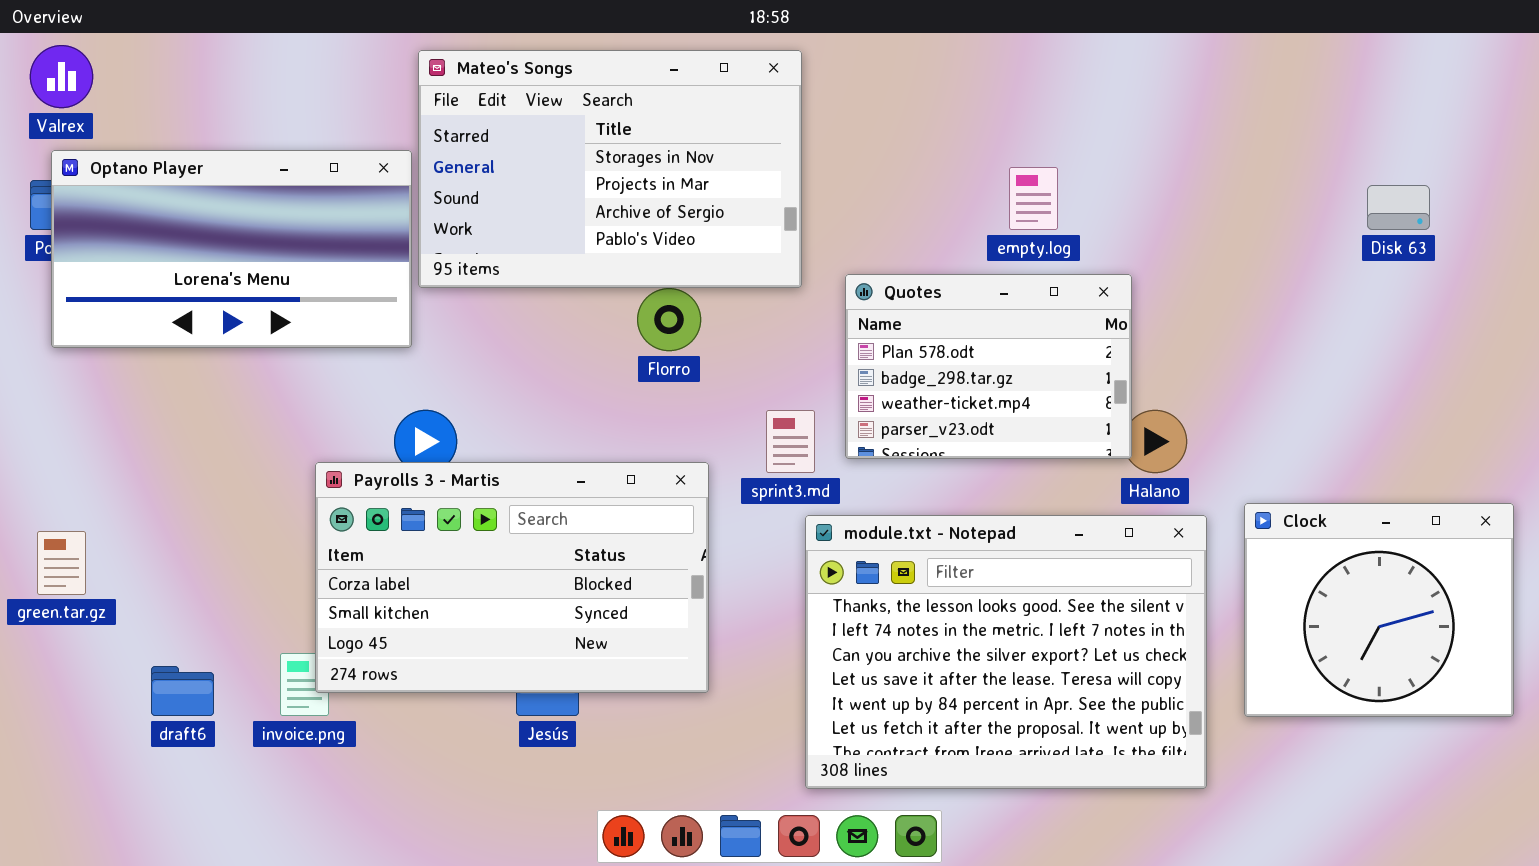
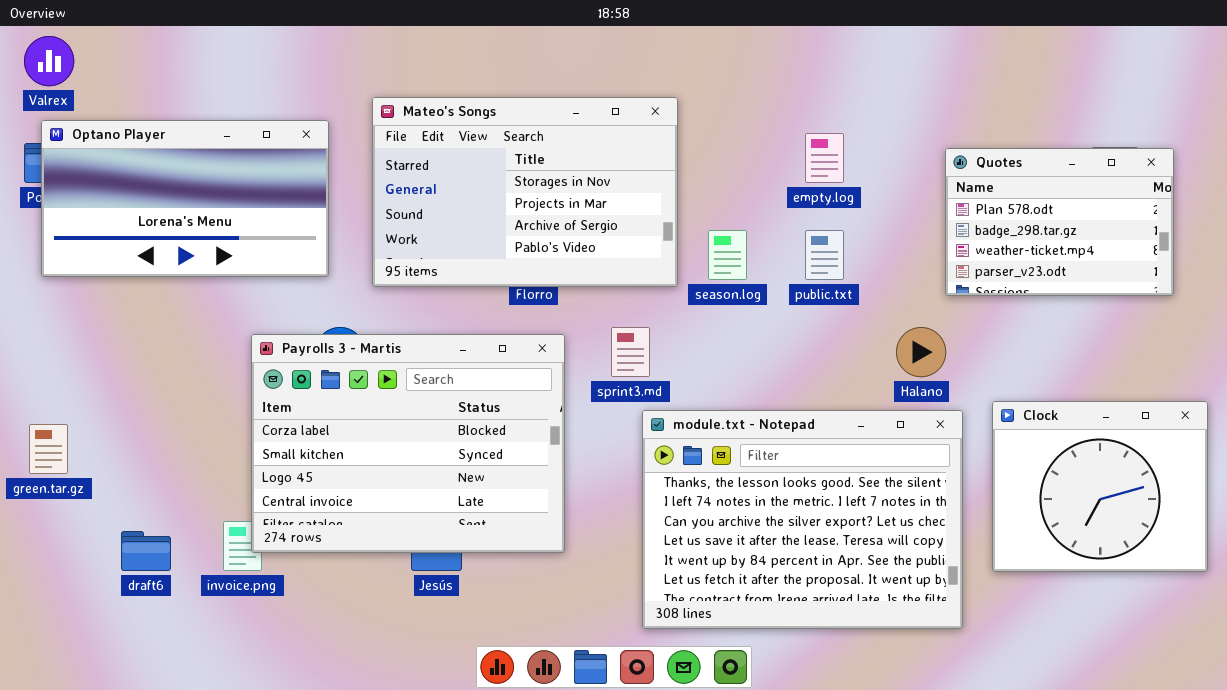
Mateo's Songs: [418,50,802,288] -> [372,97,678,287], moved
Quotes: [845,274,1132,459] -> [945,148,1174,296], moved
Payrolls 3 - Martis: [315,462,709,693] -> [251,334,565,553], resized

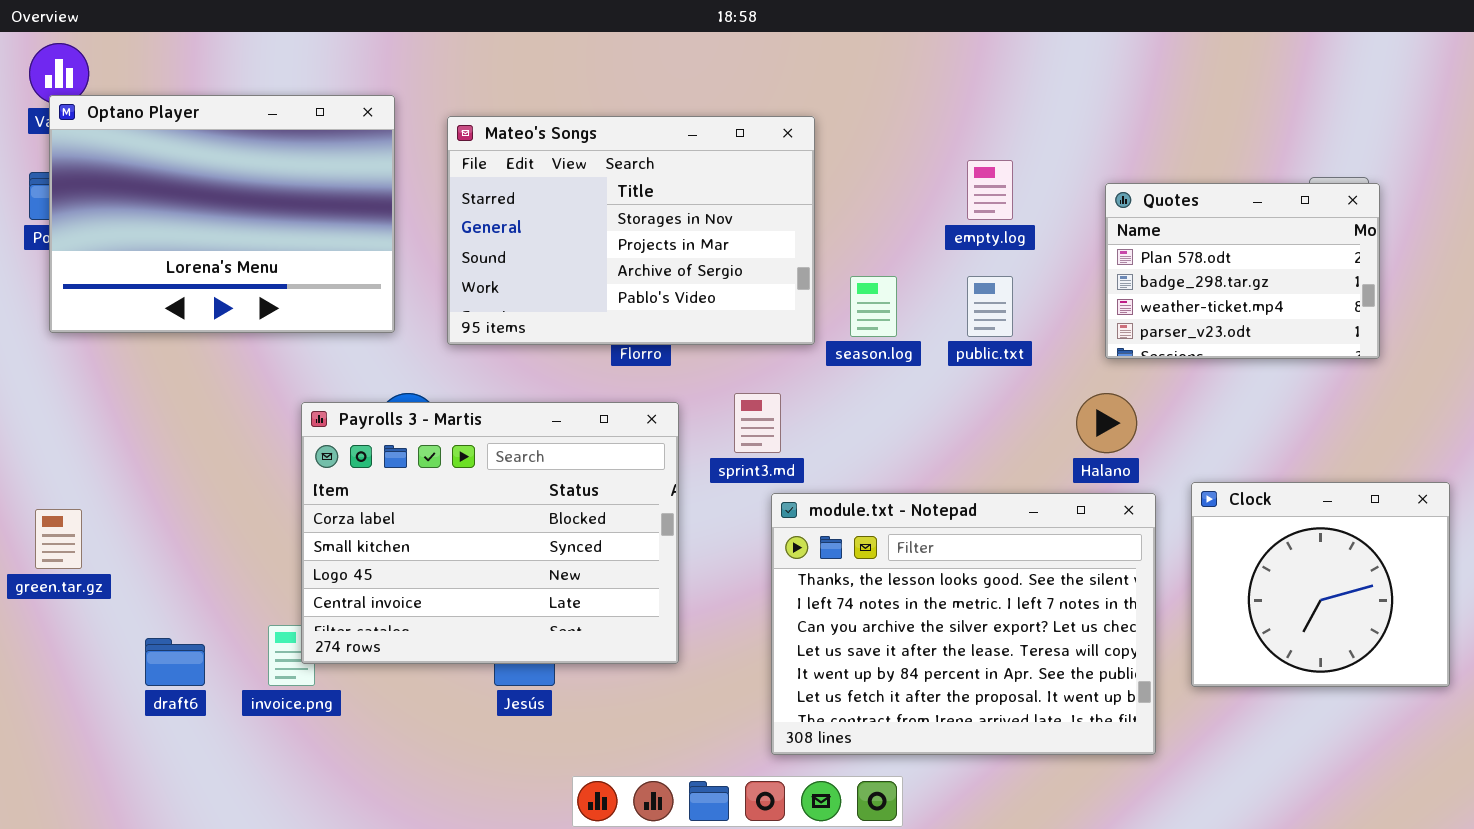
Optano Player: [41,120,329,277] -> [49,95,395,333], resized
Quotes: [945,148,1174,296] -> [1105,183,1380,359], moved

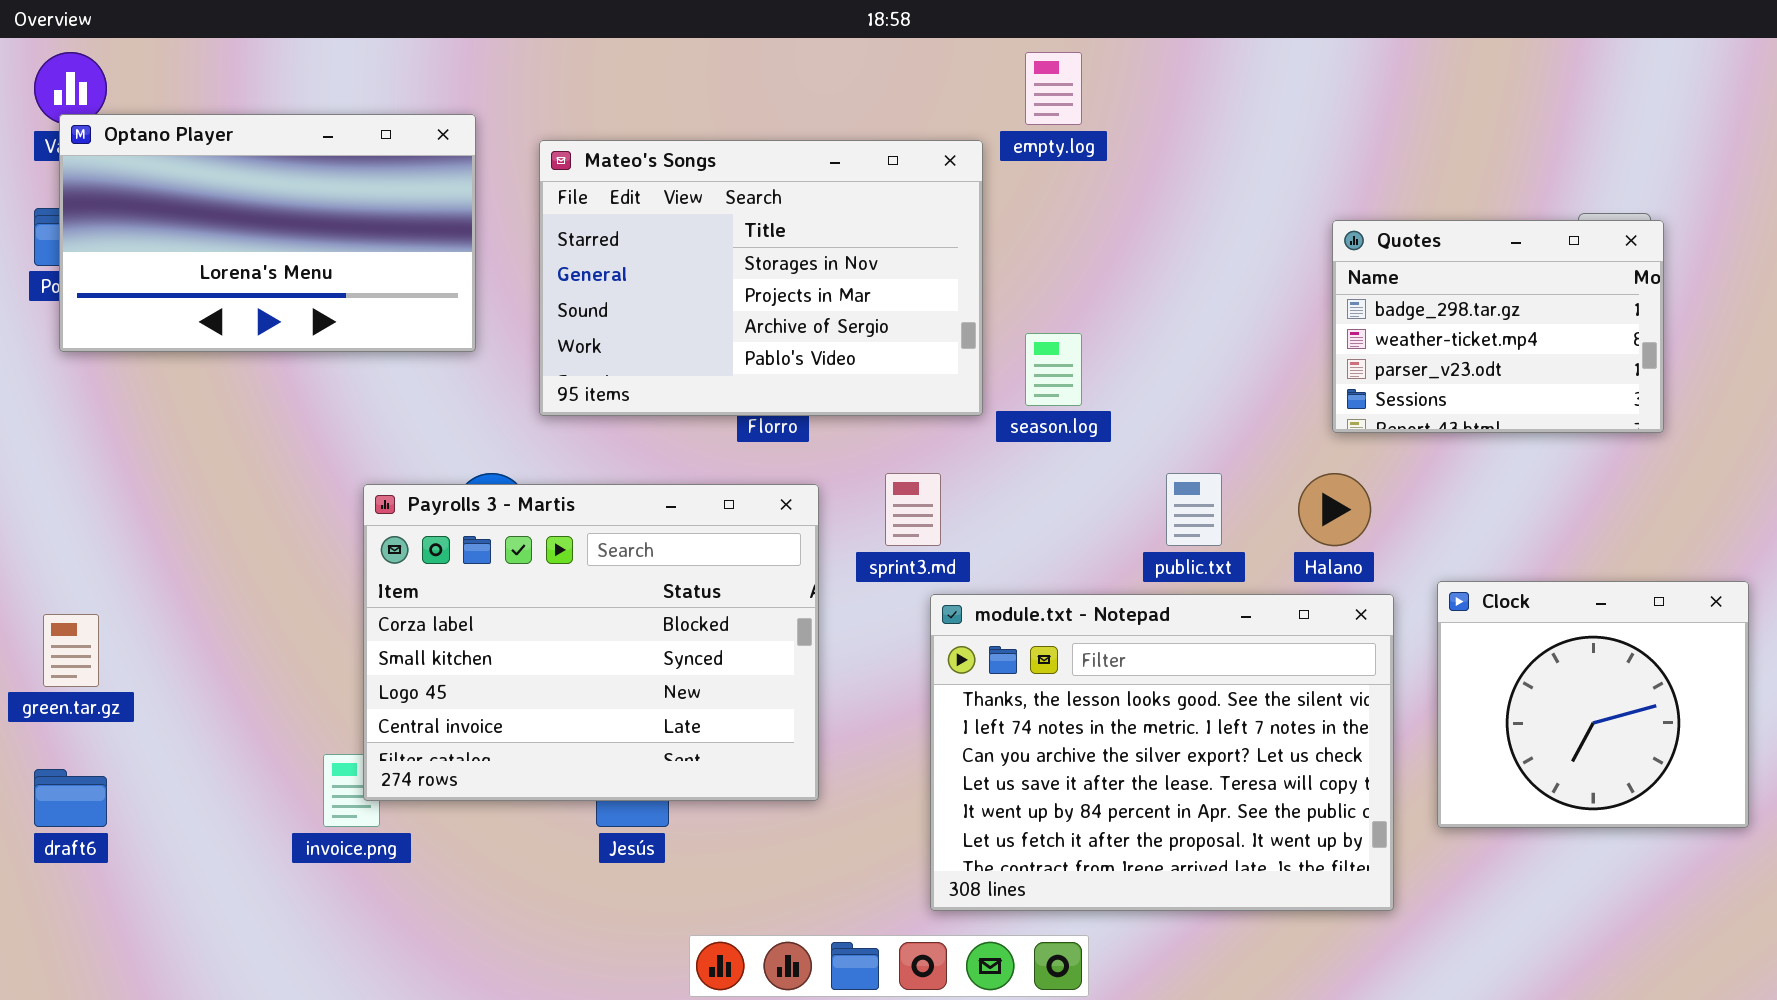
Optano Player: [49,95,395,333] -> [59,114,476,352], resized
empty.log: [967,160,1013,220] -> [1025,52,1082,125], moved
Quotes: [1105,183,1380,359] -> [1332,220,1664,433], scrolled down 1 row
public.txt: [967,276,1013,337] -> [1166,473,1222,546], moved
draft6: [145,638,205,686] -> [34,769,107,827], moved

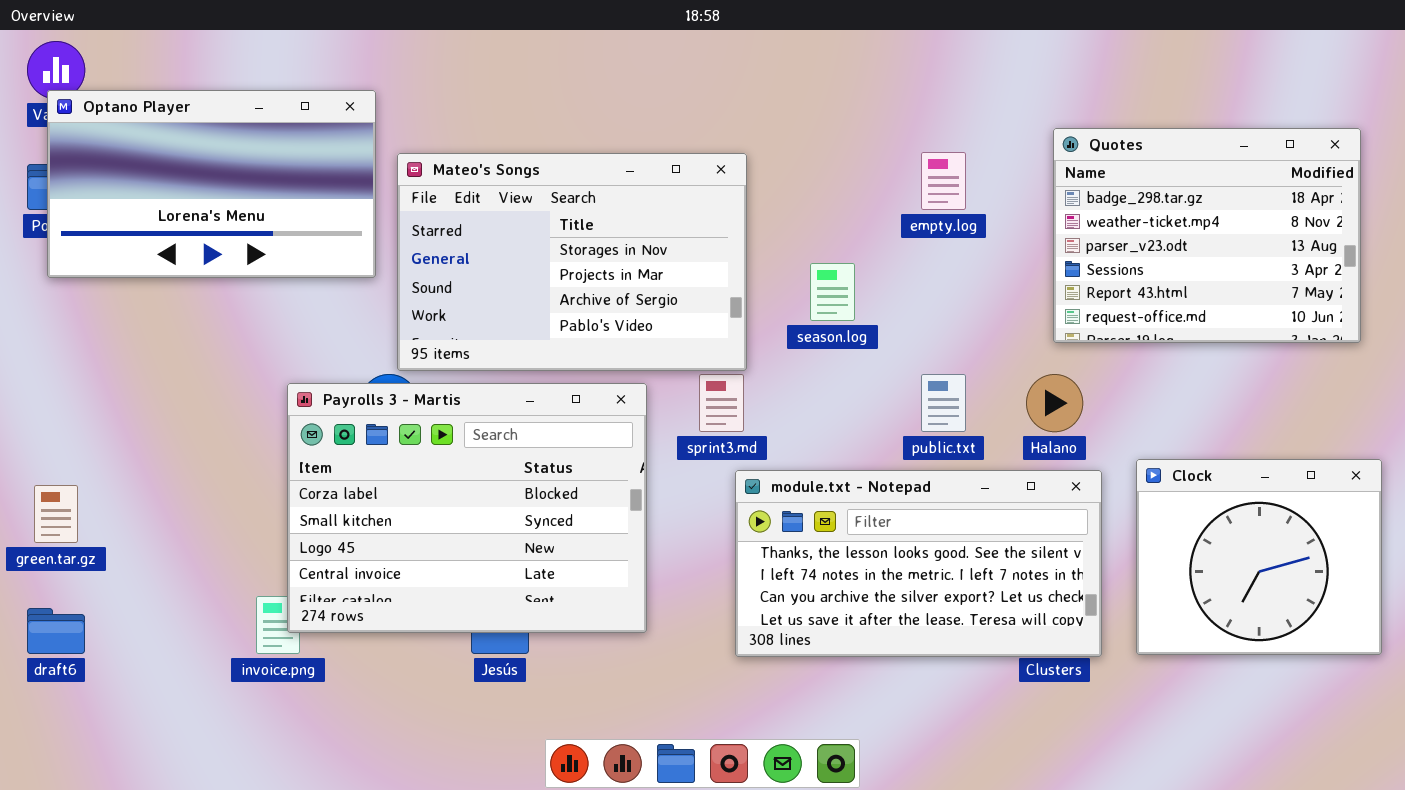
empty.log: [1025,52,1082,125] -> [921,152,966,210], moved
Mateo's Songs: [539,140,983,416] -> [397,153,747,371], moved
Quotes: [1332,220,1664,433] -> [1053,128,1361,343], resized
module.txt - Notepad: [930,594,1394,911] -> [735,470,1102,657], resized

